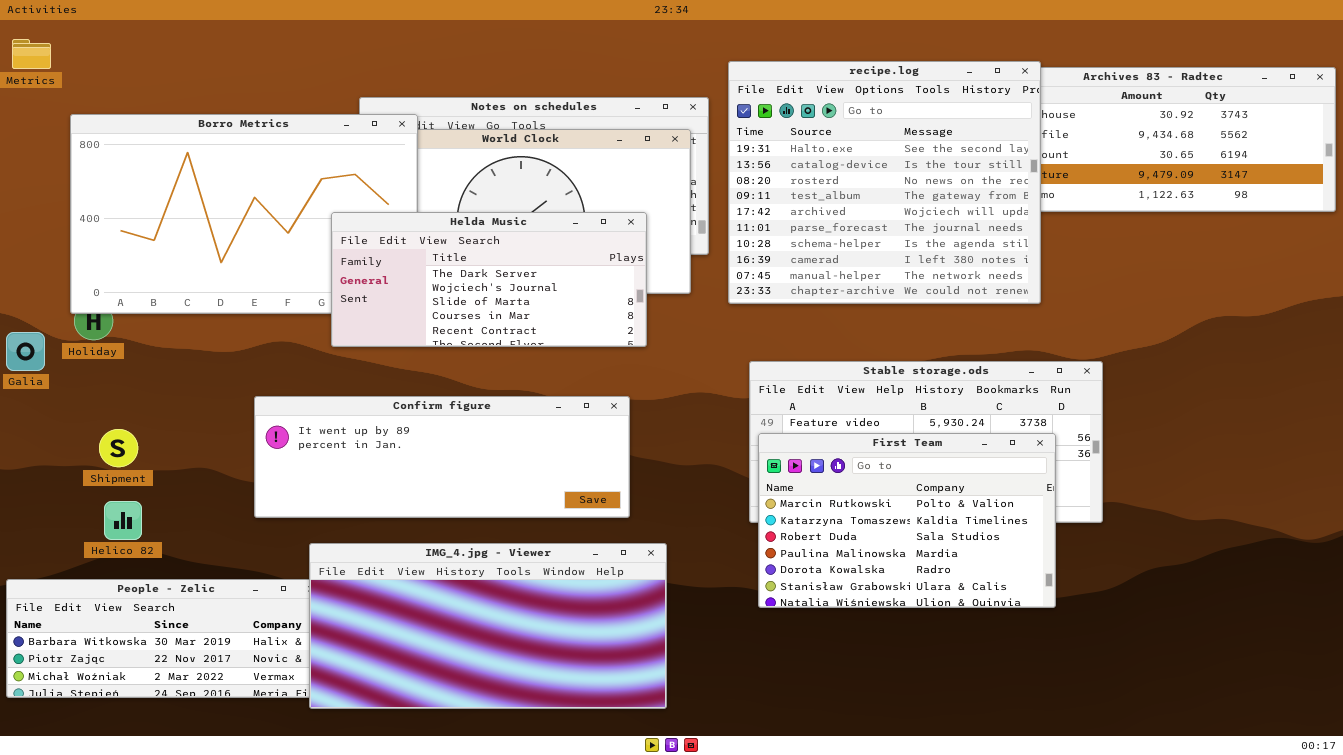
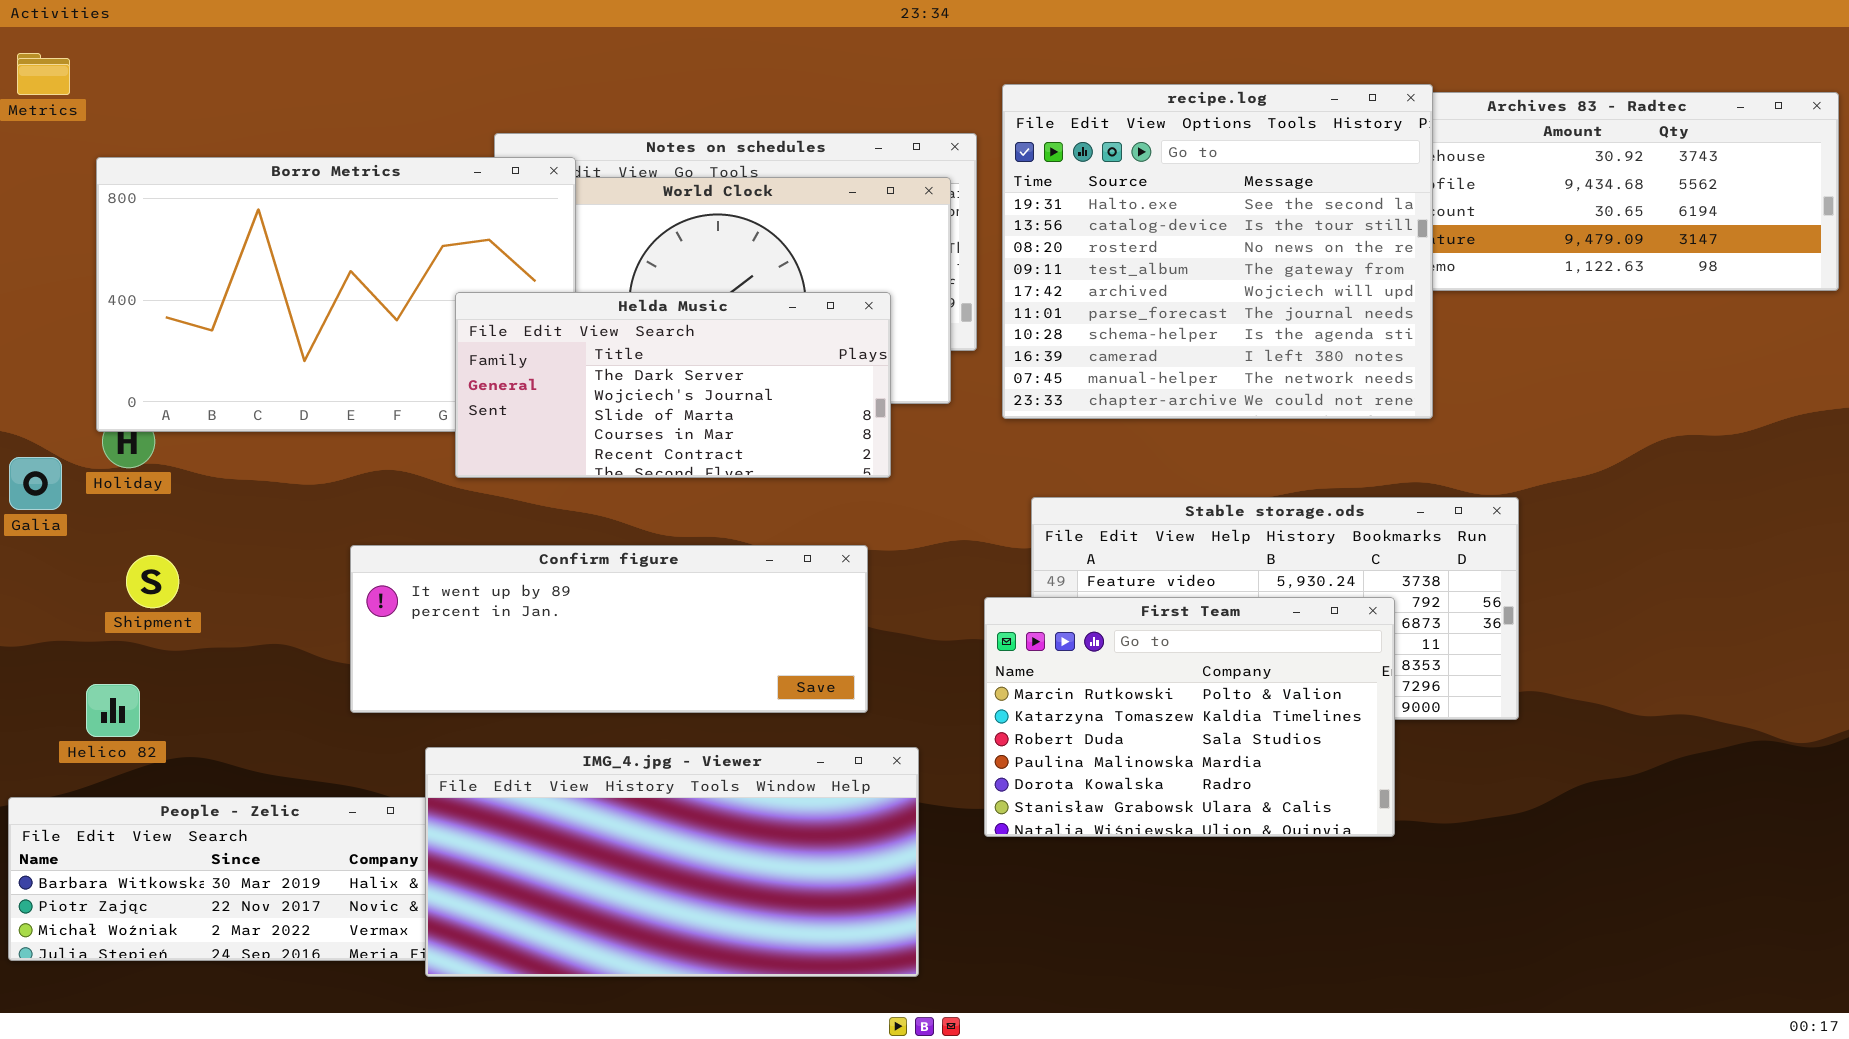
Shipment: [99,429,138,467] -> [126,555,179,608], moved
First Team: [758,433,1056,608] -> [984,597,1395,837], moved
Helico 82: [104,501,142,540] -> [86,684,140,737], moved

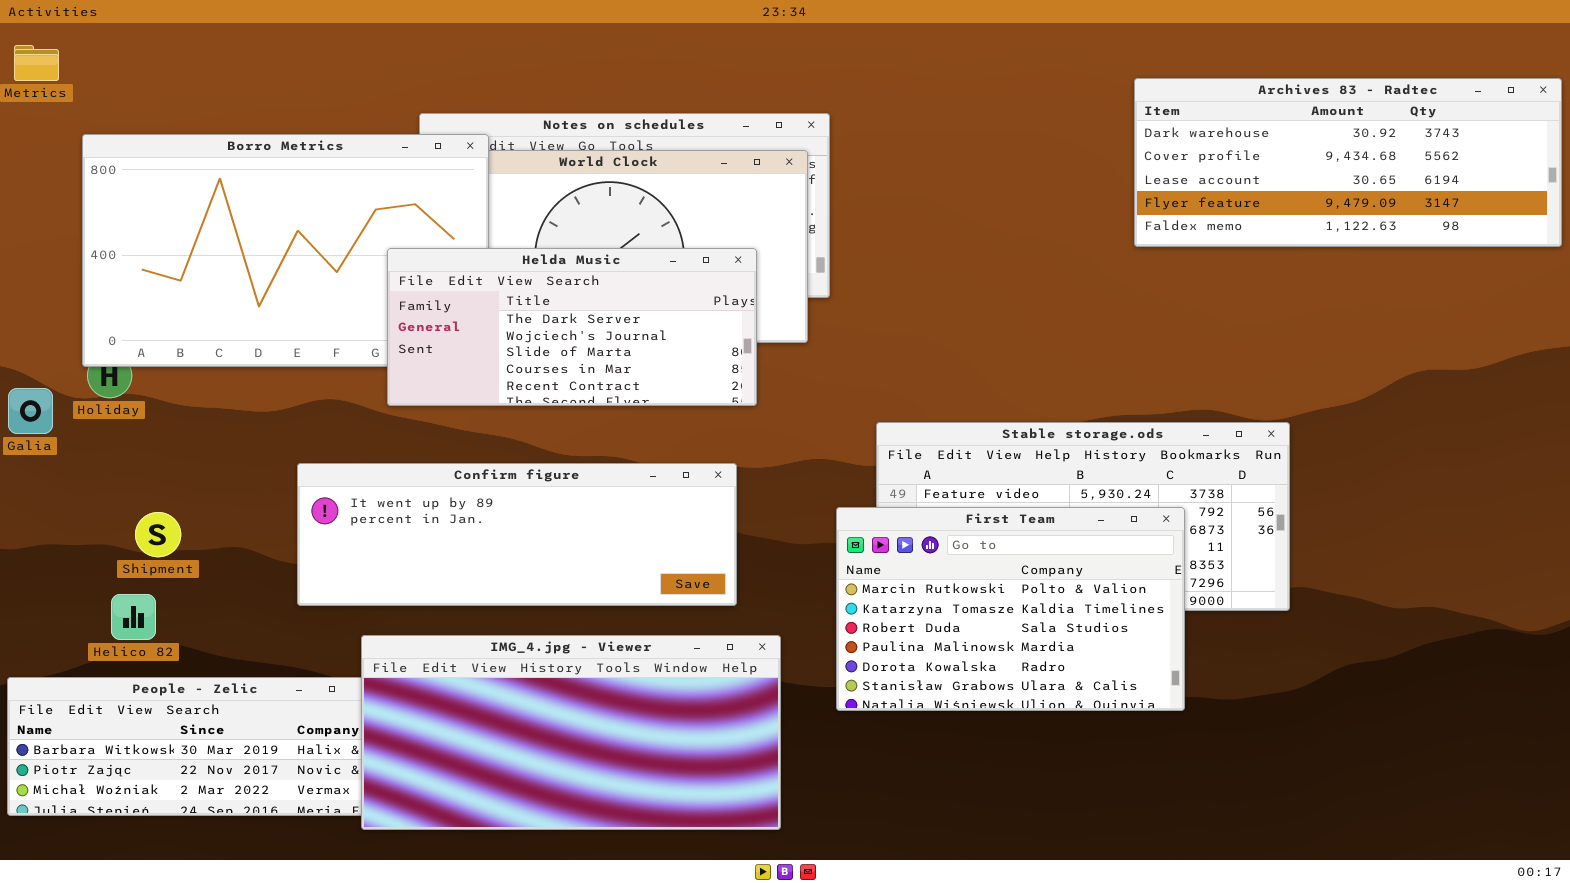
recipe.log: [1002,84,1433,419] -> none, closed
Shipment: [126,555,179,608] -> [135,512,181,557], moved
Helico 82: [86,684,140,737] -> [111,594,156,640], moved

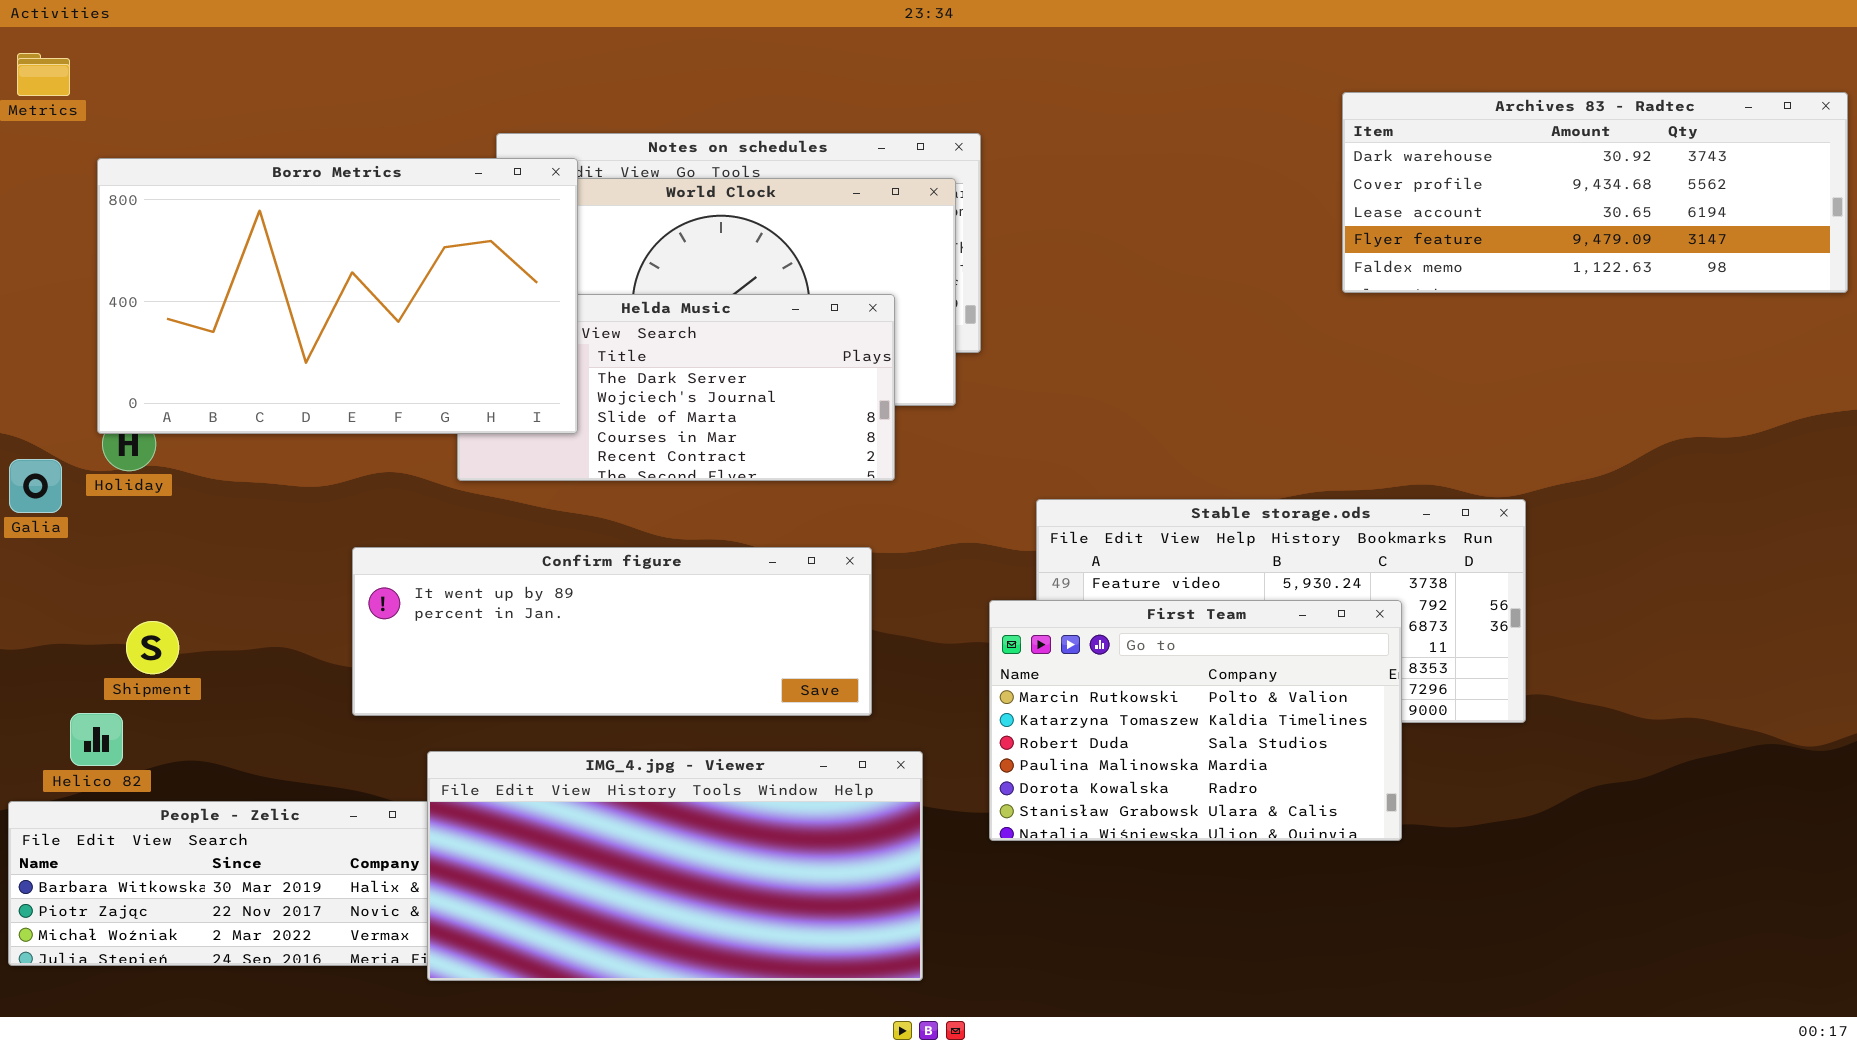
Borro Metrics: [82,134,489,367] -> [97,158,578,434], raised
Shipment: [135,512,181,557] -> [126,621,179,674], moved
Helico 82: [111,594,156,640] -> [70,713,123,766], moved

